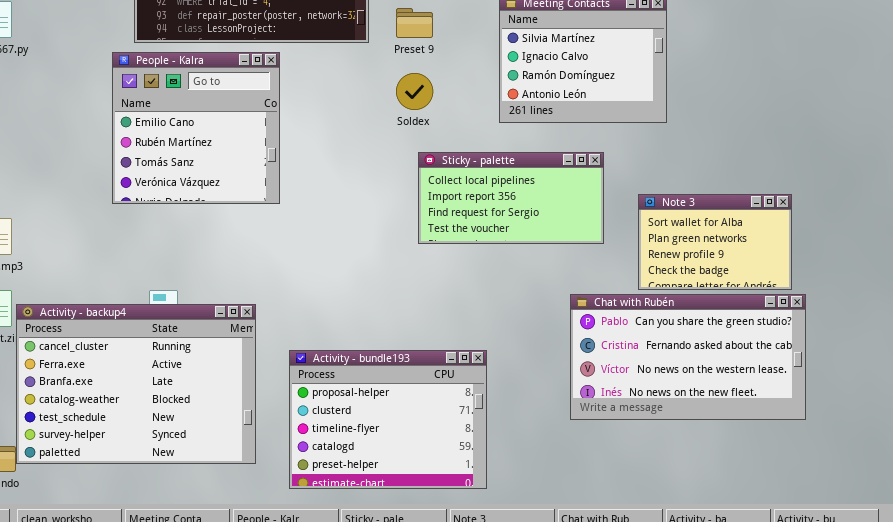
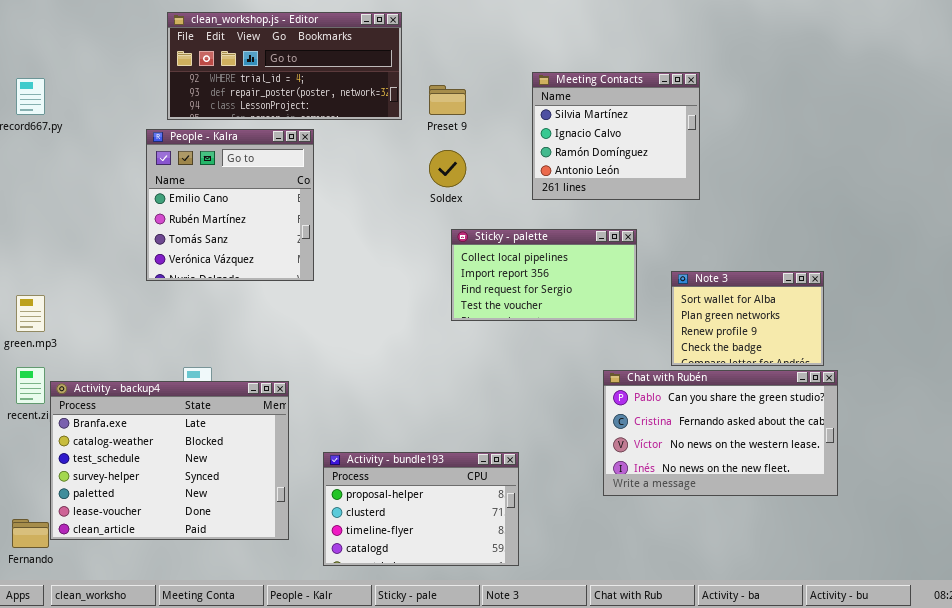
Activity - backup4: [16,304,256,464] -> [50,381,289,540], scrolled down 2 rows
Activity - bundle193: [289,350,487,489] -> [323,452,519,566], resized

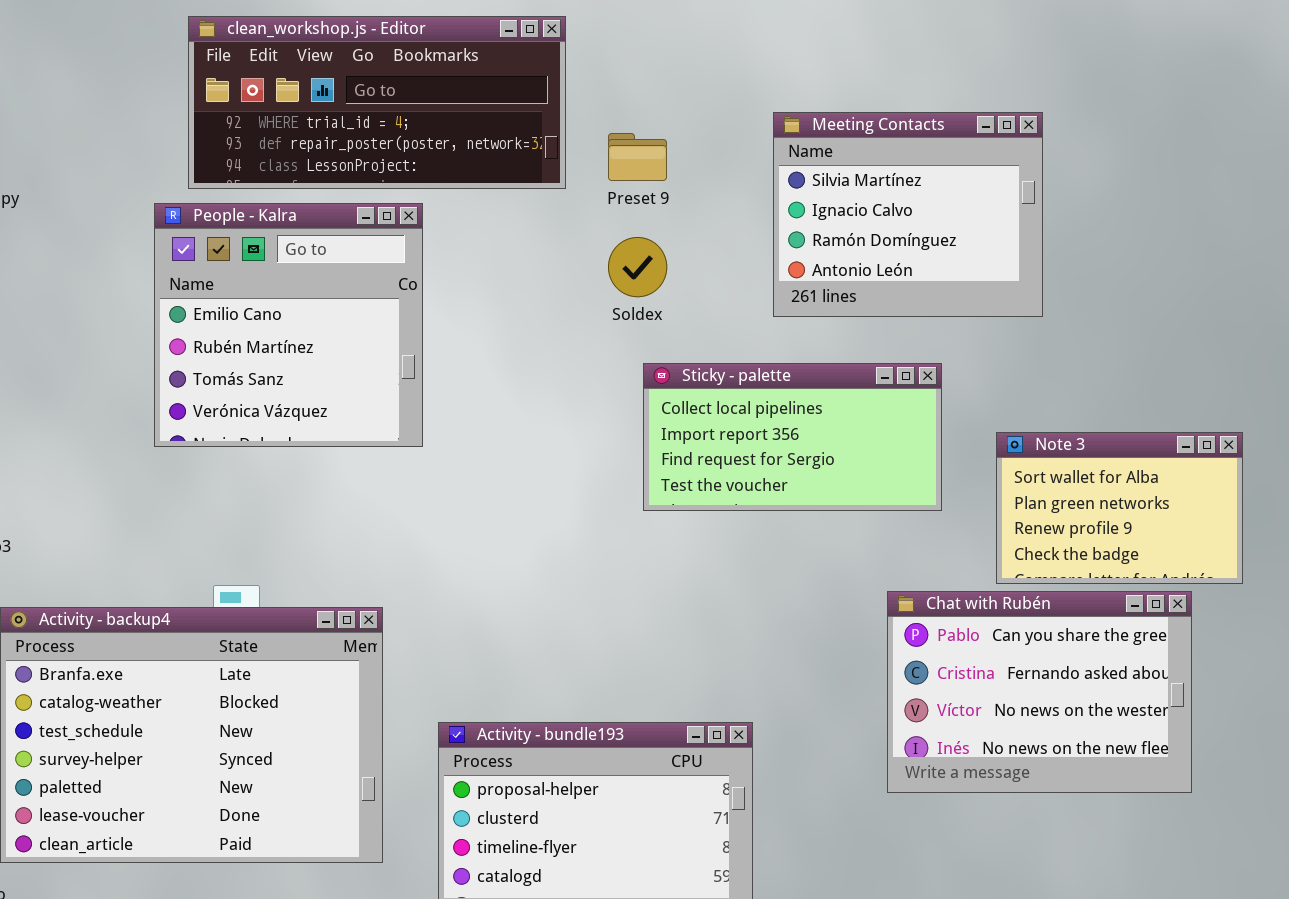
Chat with Rubén: [603,370,838,496] -> [887,591,1192,793], resized

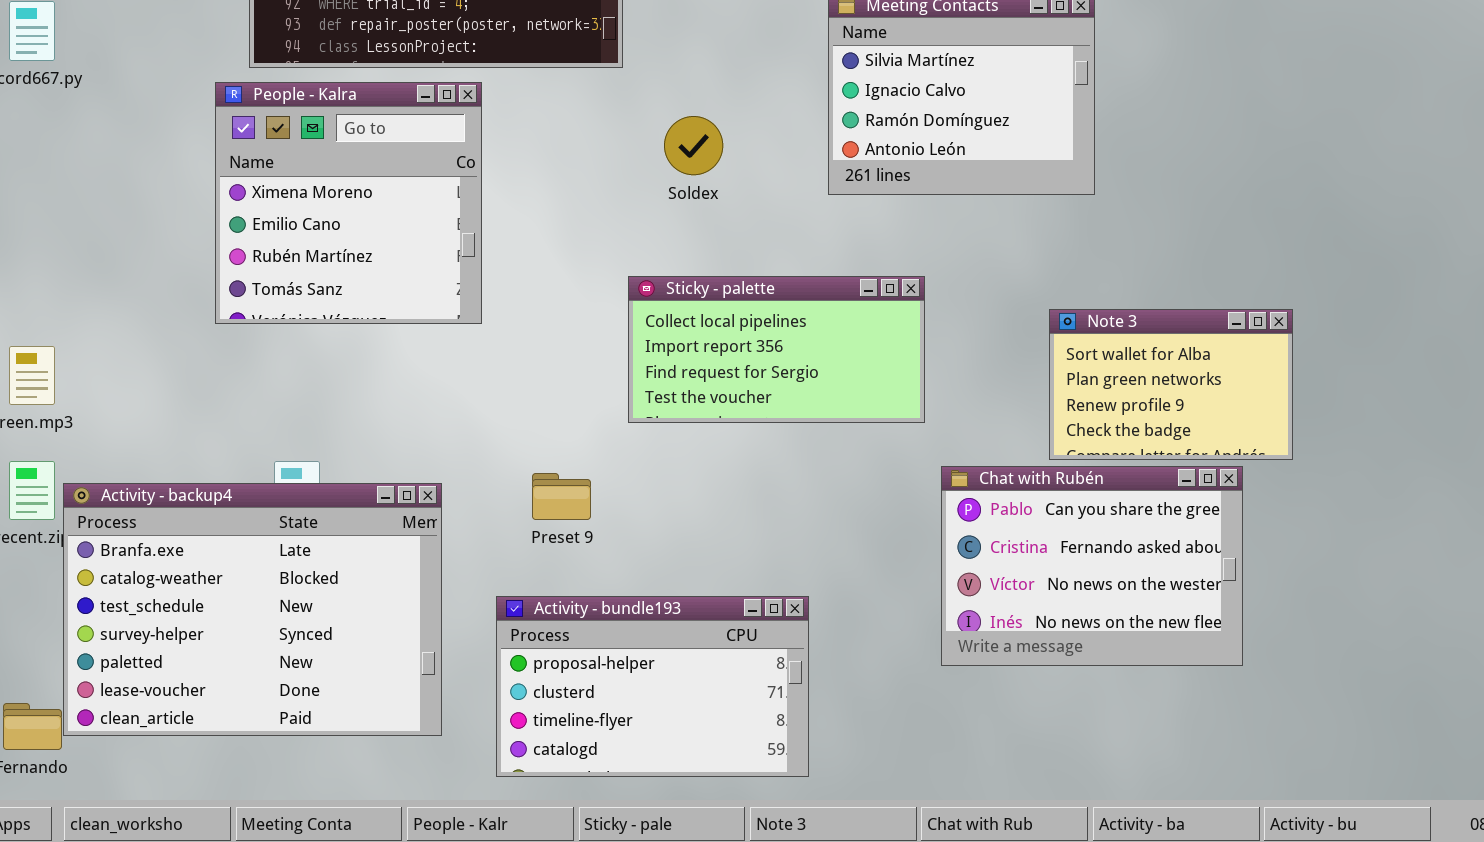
Preset 9: [608,133,667,181] -> [532,473,591,520], moved
People - Kalra: [154,203,423,447] -> [215,82,482,324], scrolled up 1 row
Sticky - palette: [643,363,942,511] -> [628,276,925,423], moved

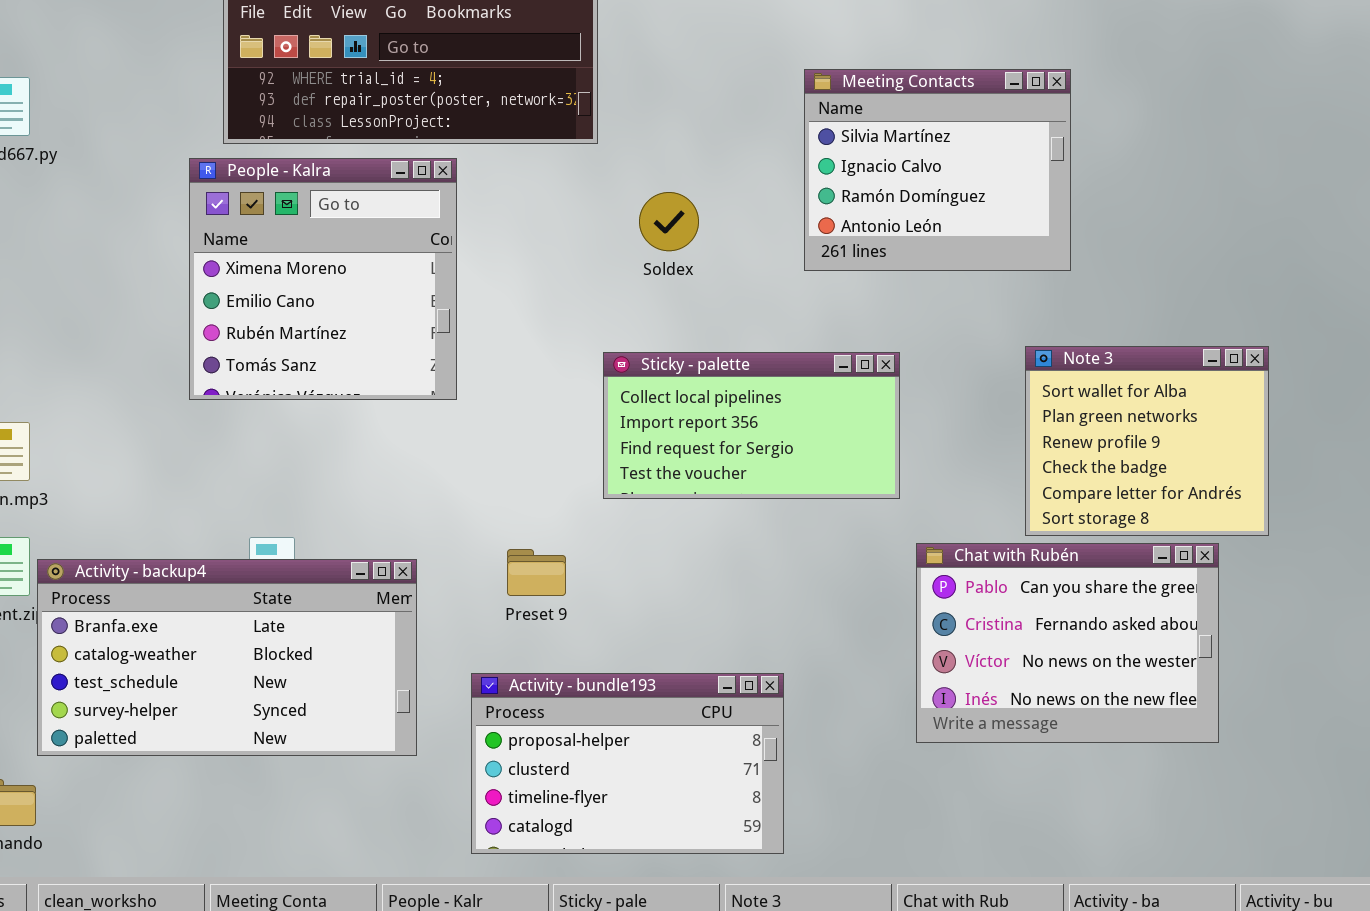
Note 3: [1049,309,1293,460] -> [1025,346,1269,536], resized
Activity - backup4: [63,483,442,736] -> [37,559,417,756], resized

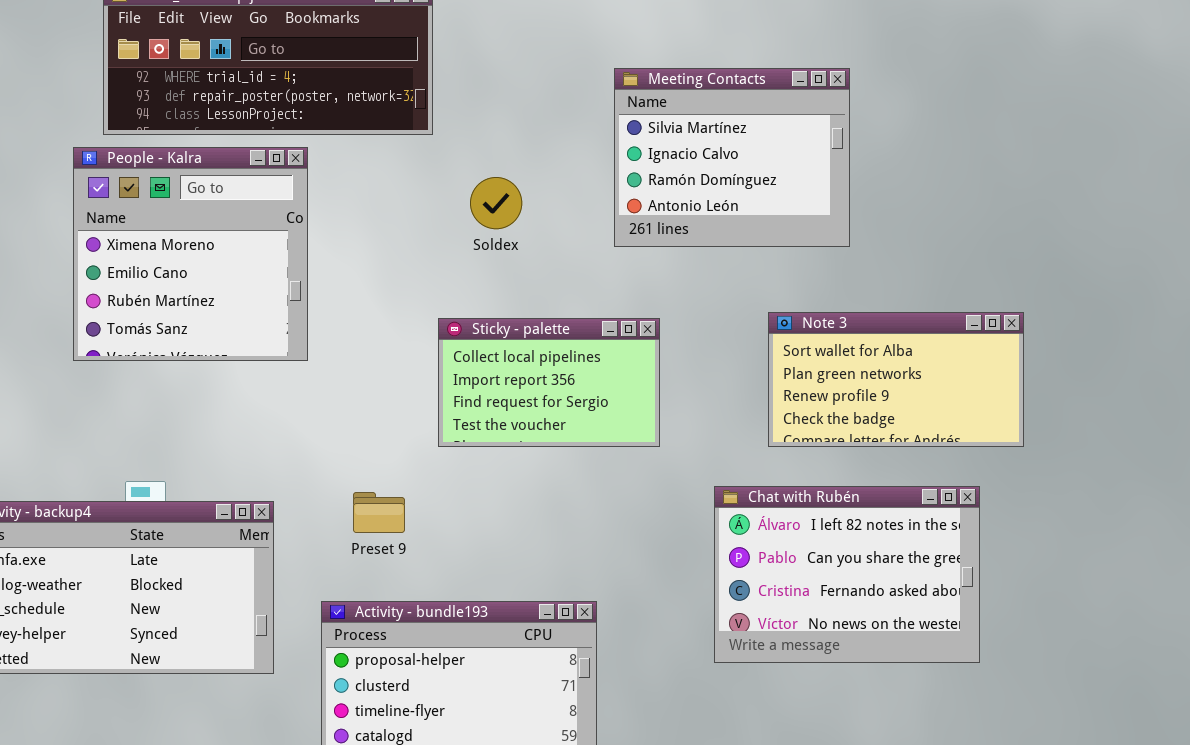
Note 3: [1025,346,1269,536] -> [768,312,1024,447], resized
Sticky - palette: [603,352,900,499] -> [438,318,660,447], resized
Chat with Rubén: [916,543,1219,743] -> [714,486,980,663], scrolled up 1 row

